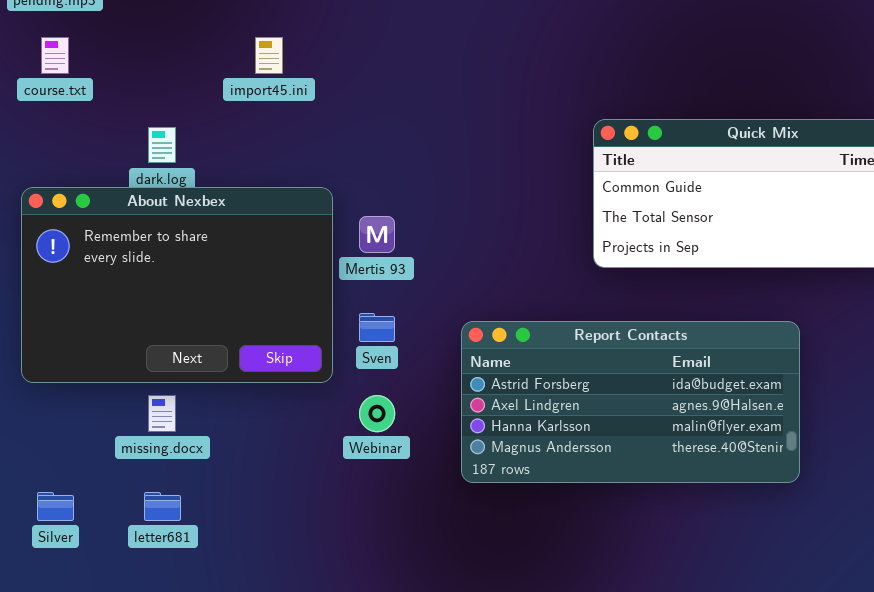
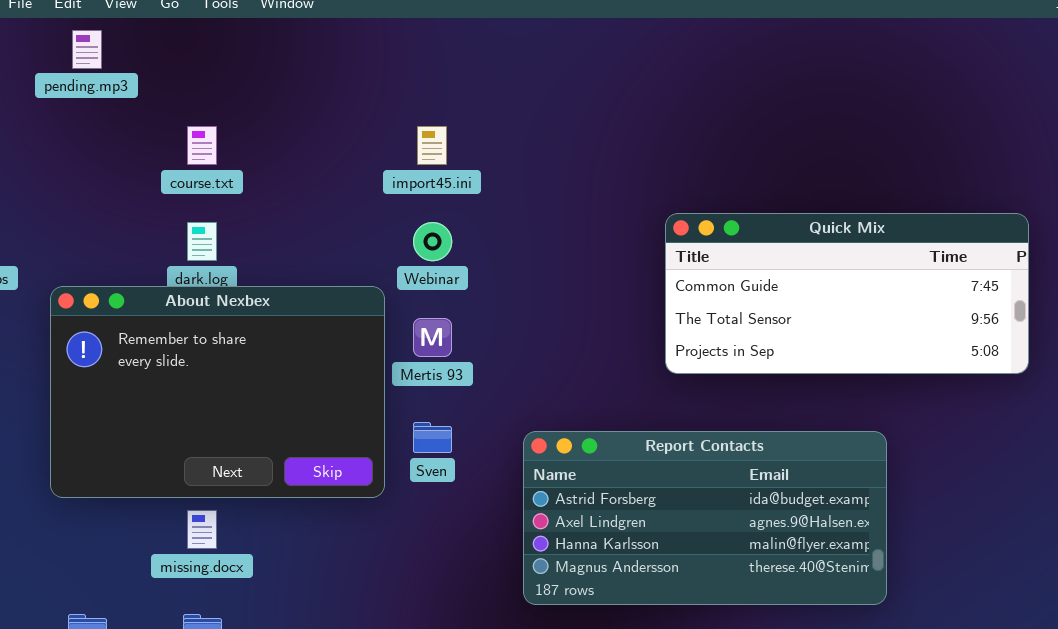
course.txt: [41,37,69,74] -> [187,126,217,165], moved
import45.ini: [255,37,283,74] -> [417,126,447,165], moved
Webinar: [359,395,395,432] -> [413,222,452,261], moved

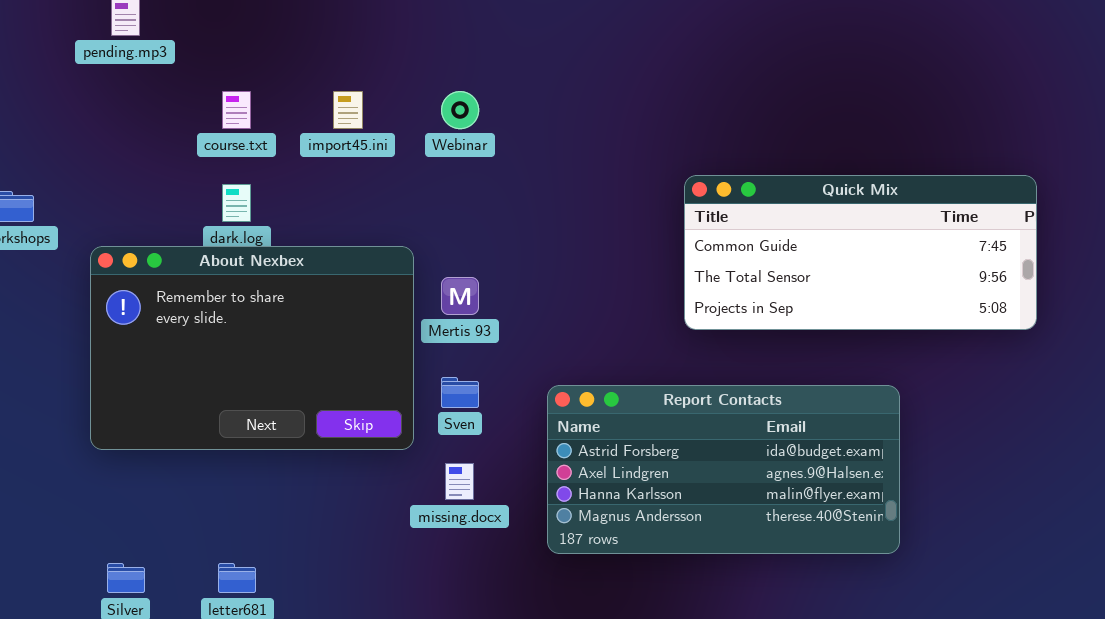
import45.ini: [417,126,447,165] -> [333,91,363,129], moved
Webinar: [413,222,452,261] -> [441,91,479,129], moved
missing.docx: [187,510,217,549] -> [445,463,474,500], moved

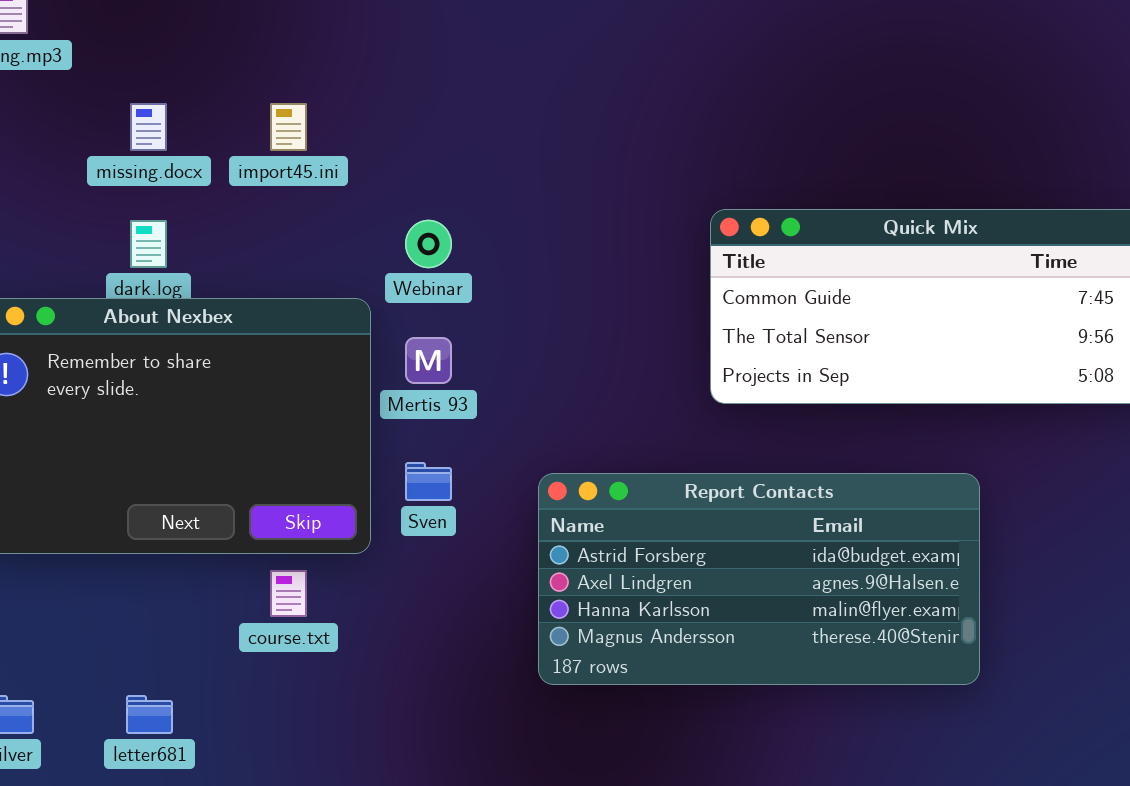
course.txt: [222,91,251,129] -> [270,570,307,617], moved
Webinar: [441,91,479,129] -> [405,220,452,268], moved
missing.docx: [445,463,474,500] -> [130,103,167,151], moved

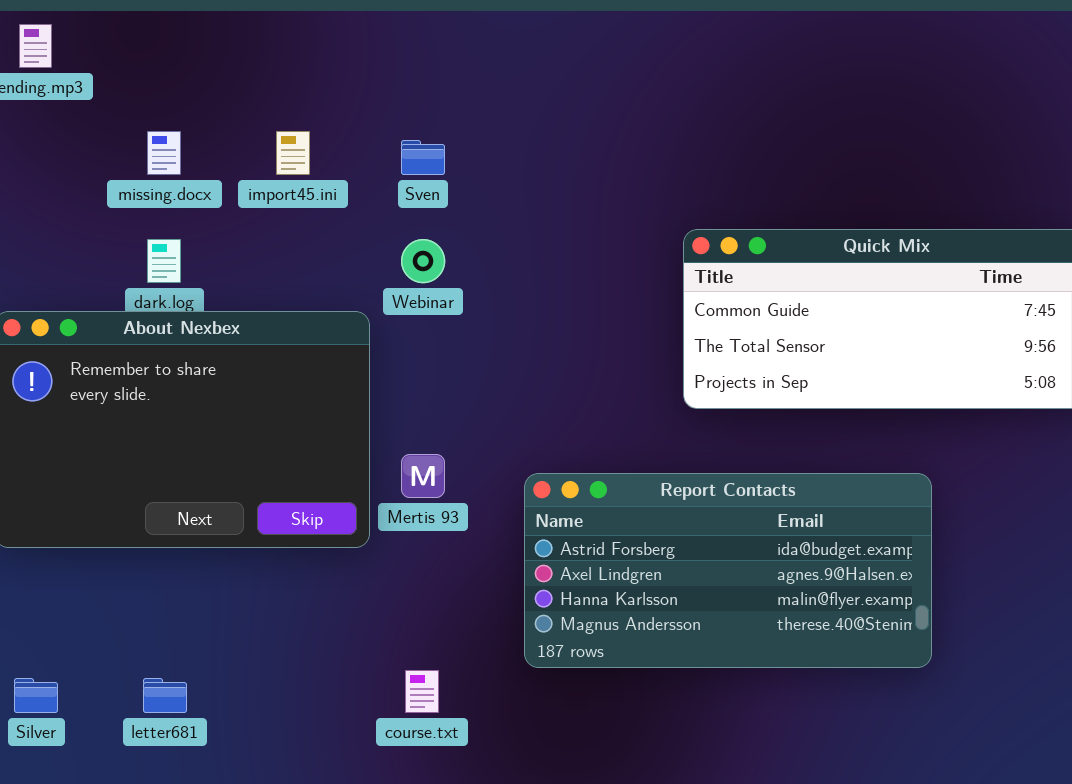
Mertis 93: [405,337,452,384] -> [401,454,445,498], moved
Sven: [405,462,452,501] -> [401,140,445,175], moved
course.txt: [270,570,307,617] -> [405,670,439,713], moved

